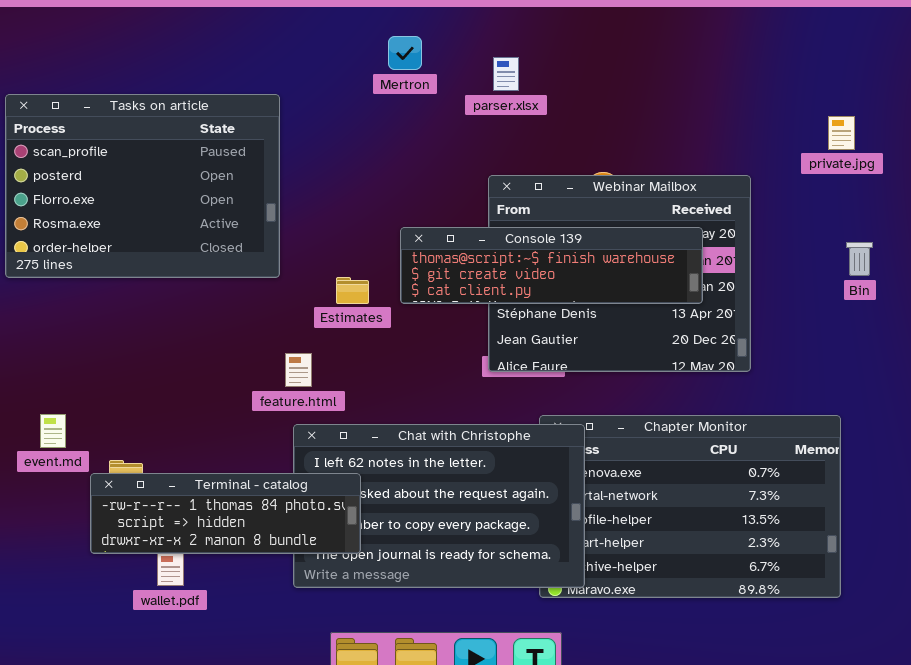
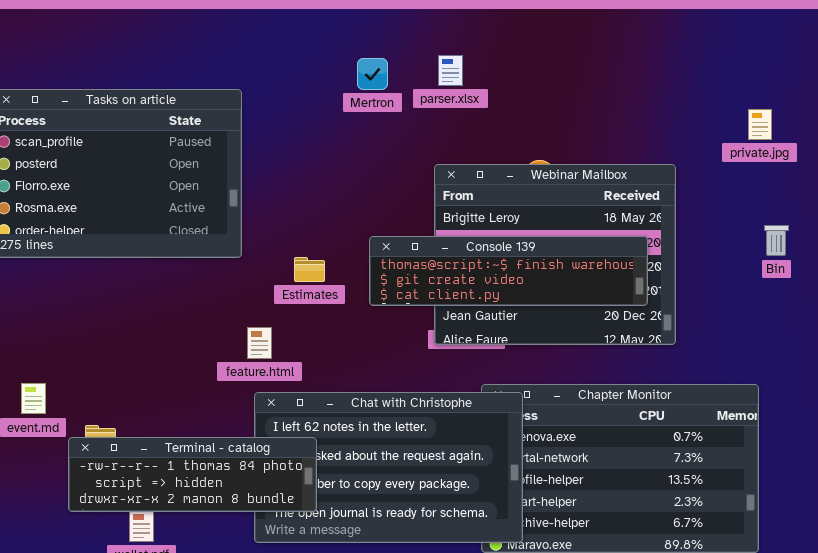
Mertron: [388,36,422,70] -> [357,58,388,90], moved
Console 139: [400,227,703,304] -> [369,236,648,306], moved

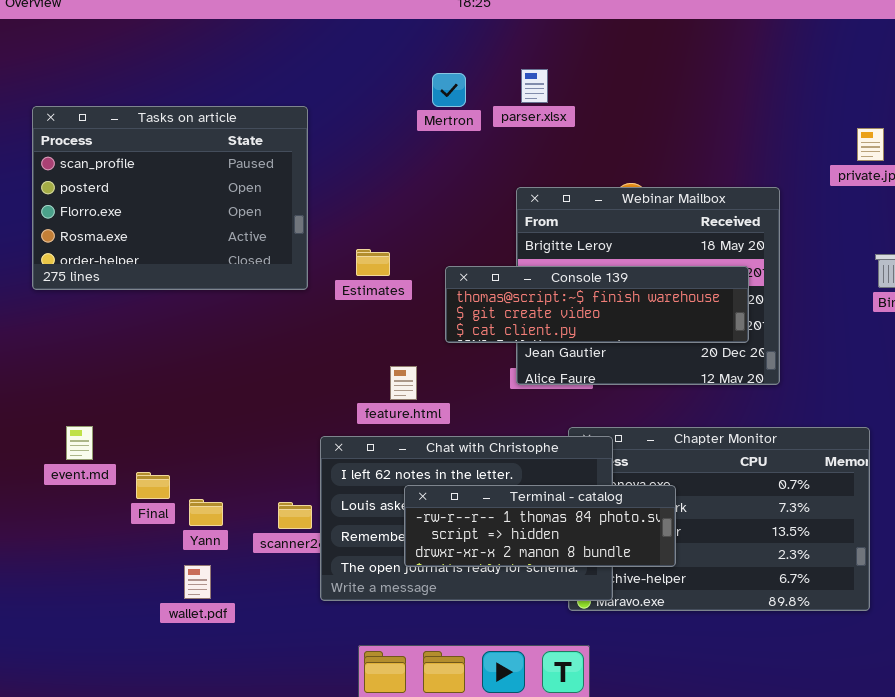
Estimates: [294,257,325,282] -> [356,249,390,276], moved
feature.html: [247,327,272,359] -> [390,366,417,400], moved
Terminal - catalog: [68,437,317,512] -> [404,485,676,567], moved

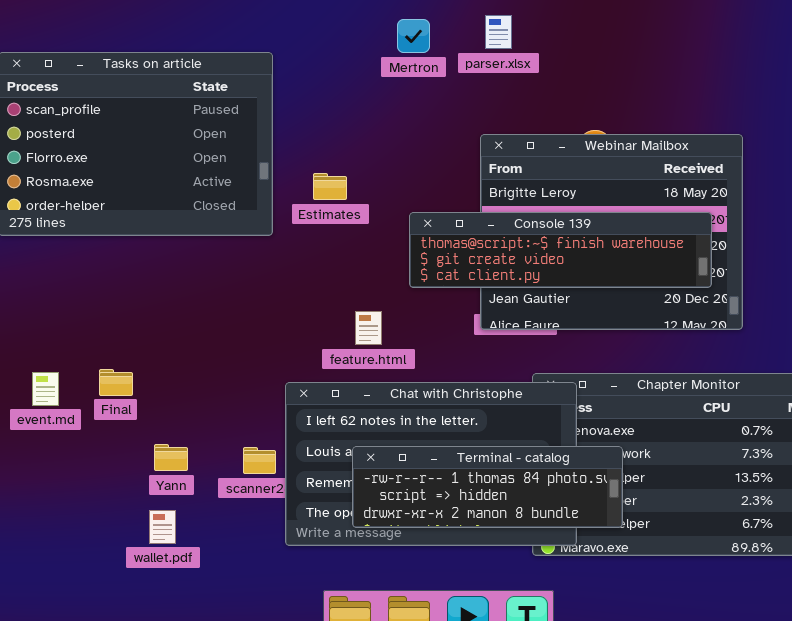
Estimates: [356,249,390,276] -> [313,173,347,200], moved
Final: [136,472,170,499] -> [99,369,133,396], moved
Terminal - catalog: [404,485,676,567] -> [352,446,623,528], moved

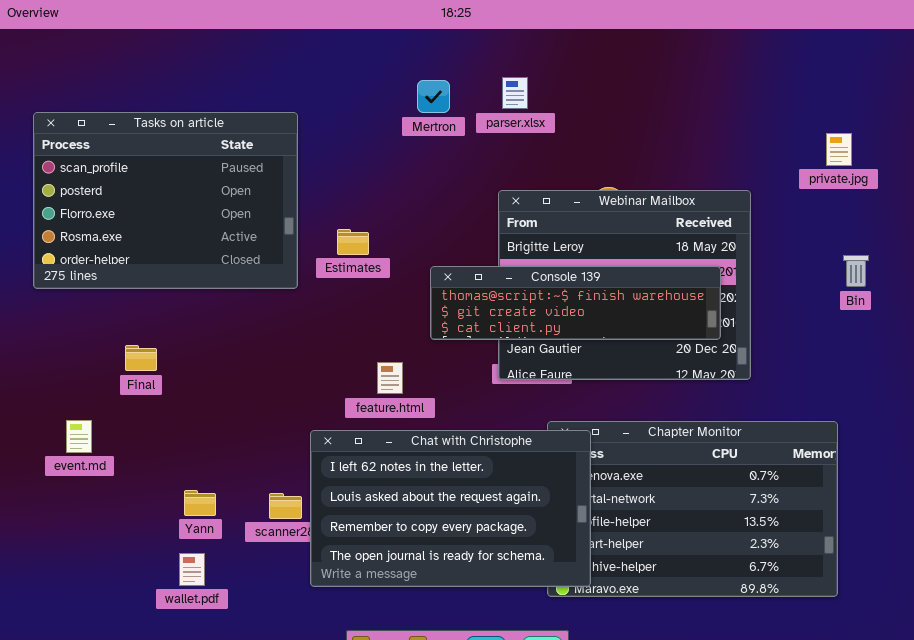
Final: [99,369,133,396] -> [125,345,157,371], moved
Terminal - catalog: [352,446,623,528] -> none, closed

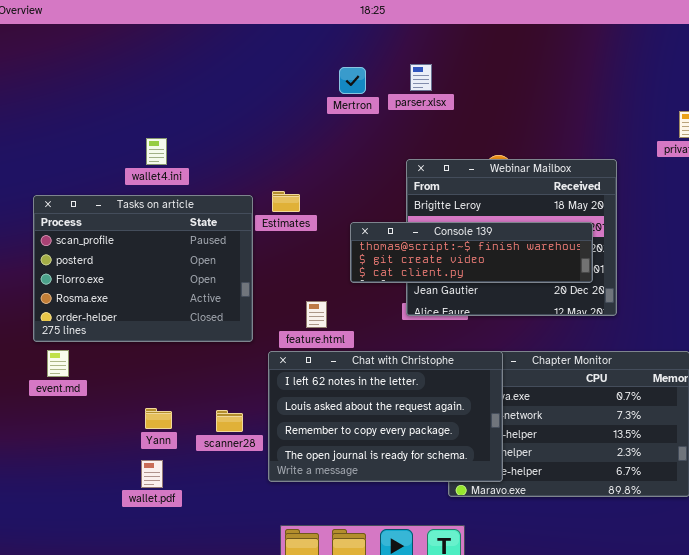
Tasks on article: [33,112,298,289] -> [33,195,253,342], moved
Chat with Christophe: [310,430,591,587] -> [268,351,503,482], moved

